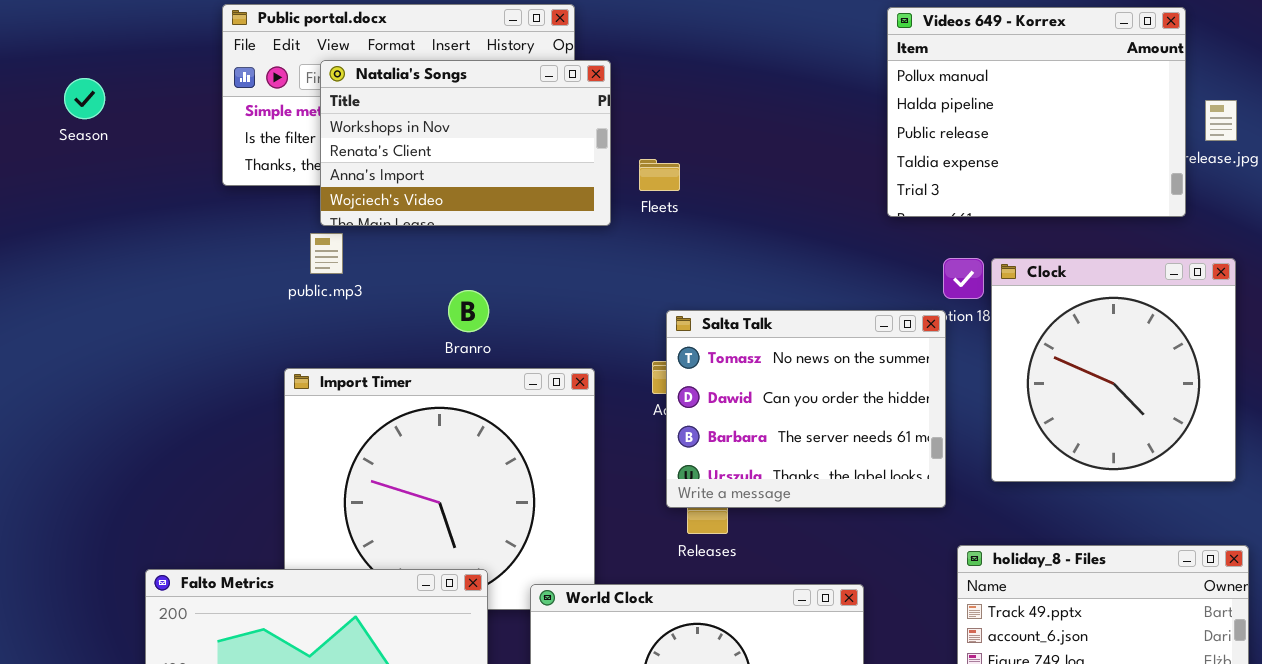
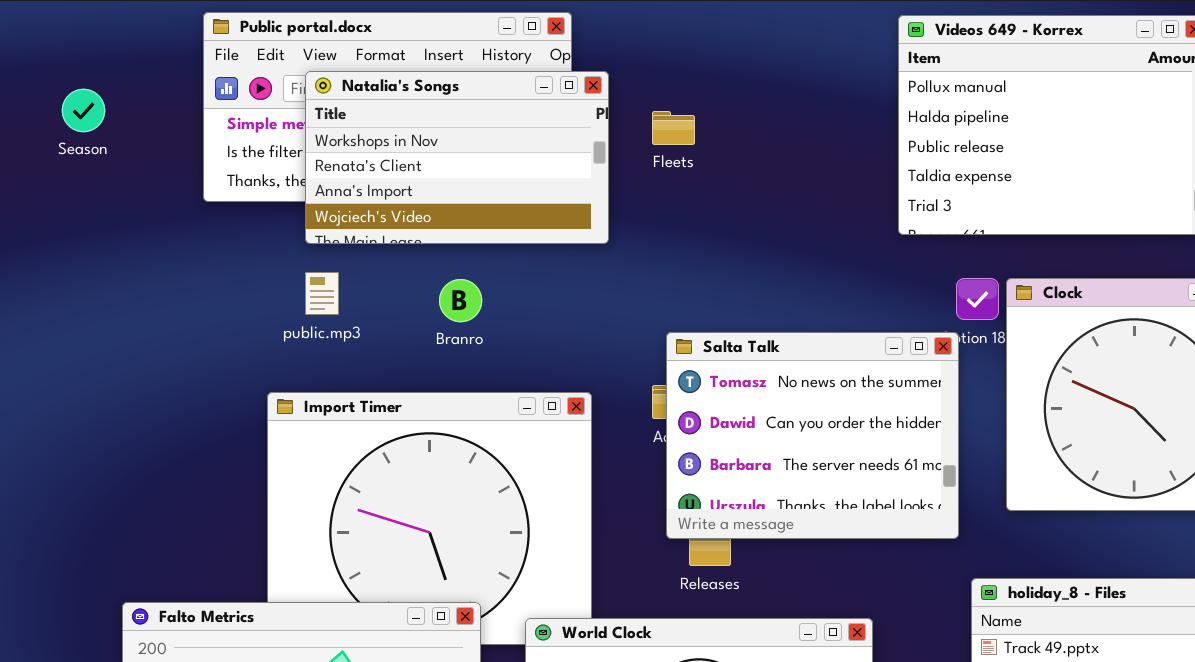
Season: [64,78,105,119] -> [62,89,105,132], moved
Fleets: [639,159,680,191] -> [652,111,695,145], moved
public.mp3: [310,233,343,274] -> [305,272,339,315], moved
Branro: [448,290,489,332] -> [439,279,482,322], moved

